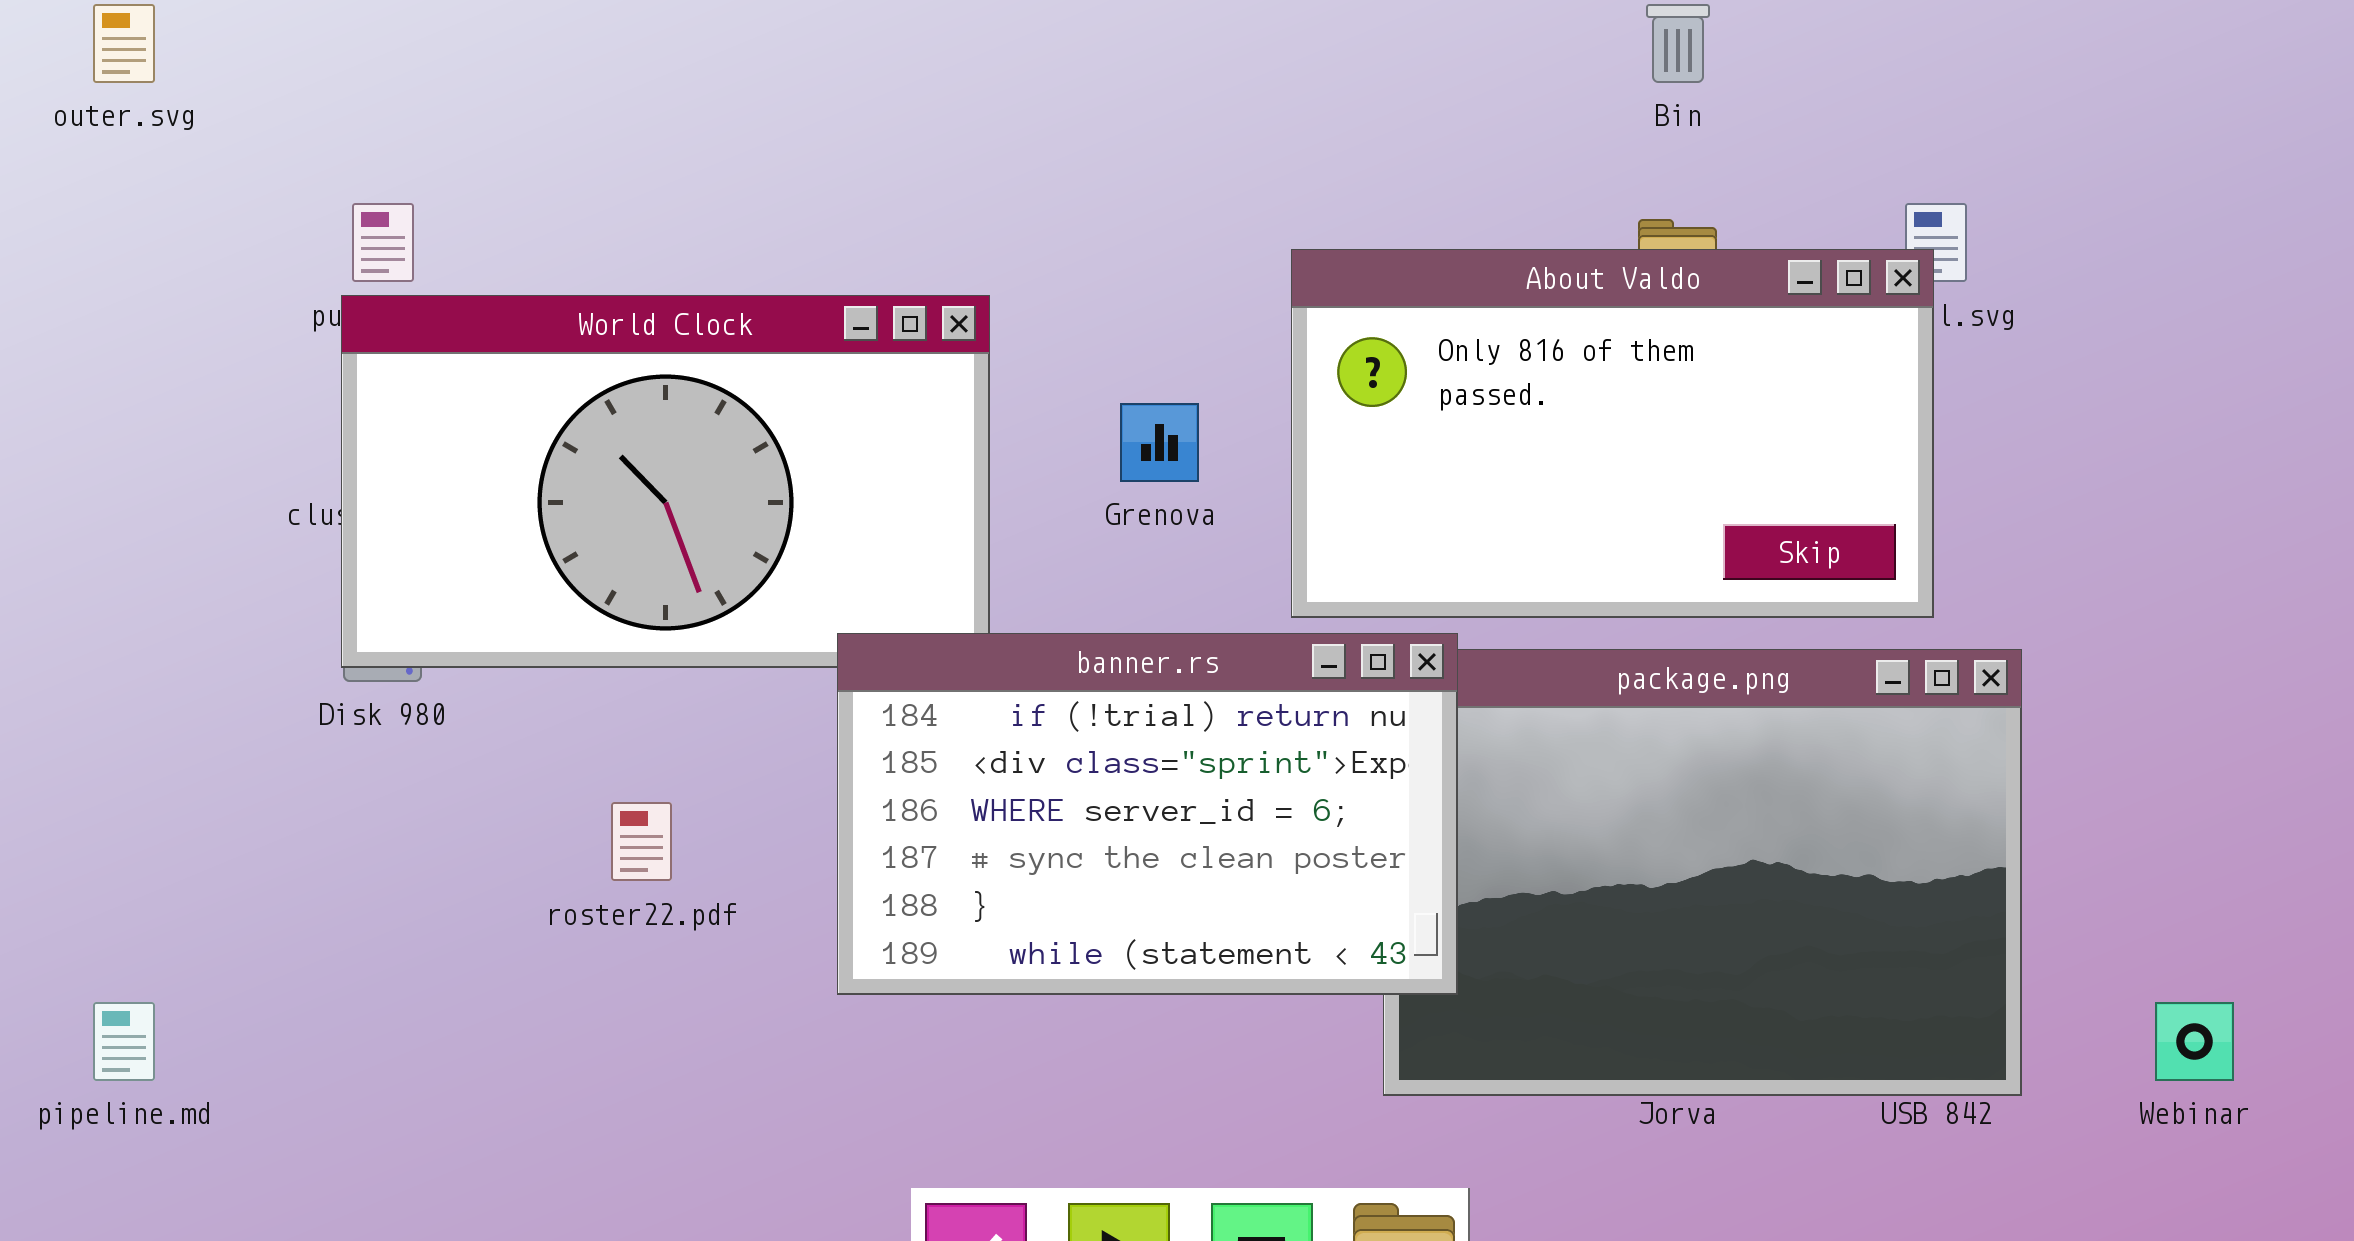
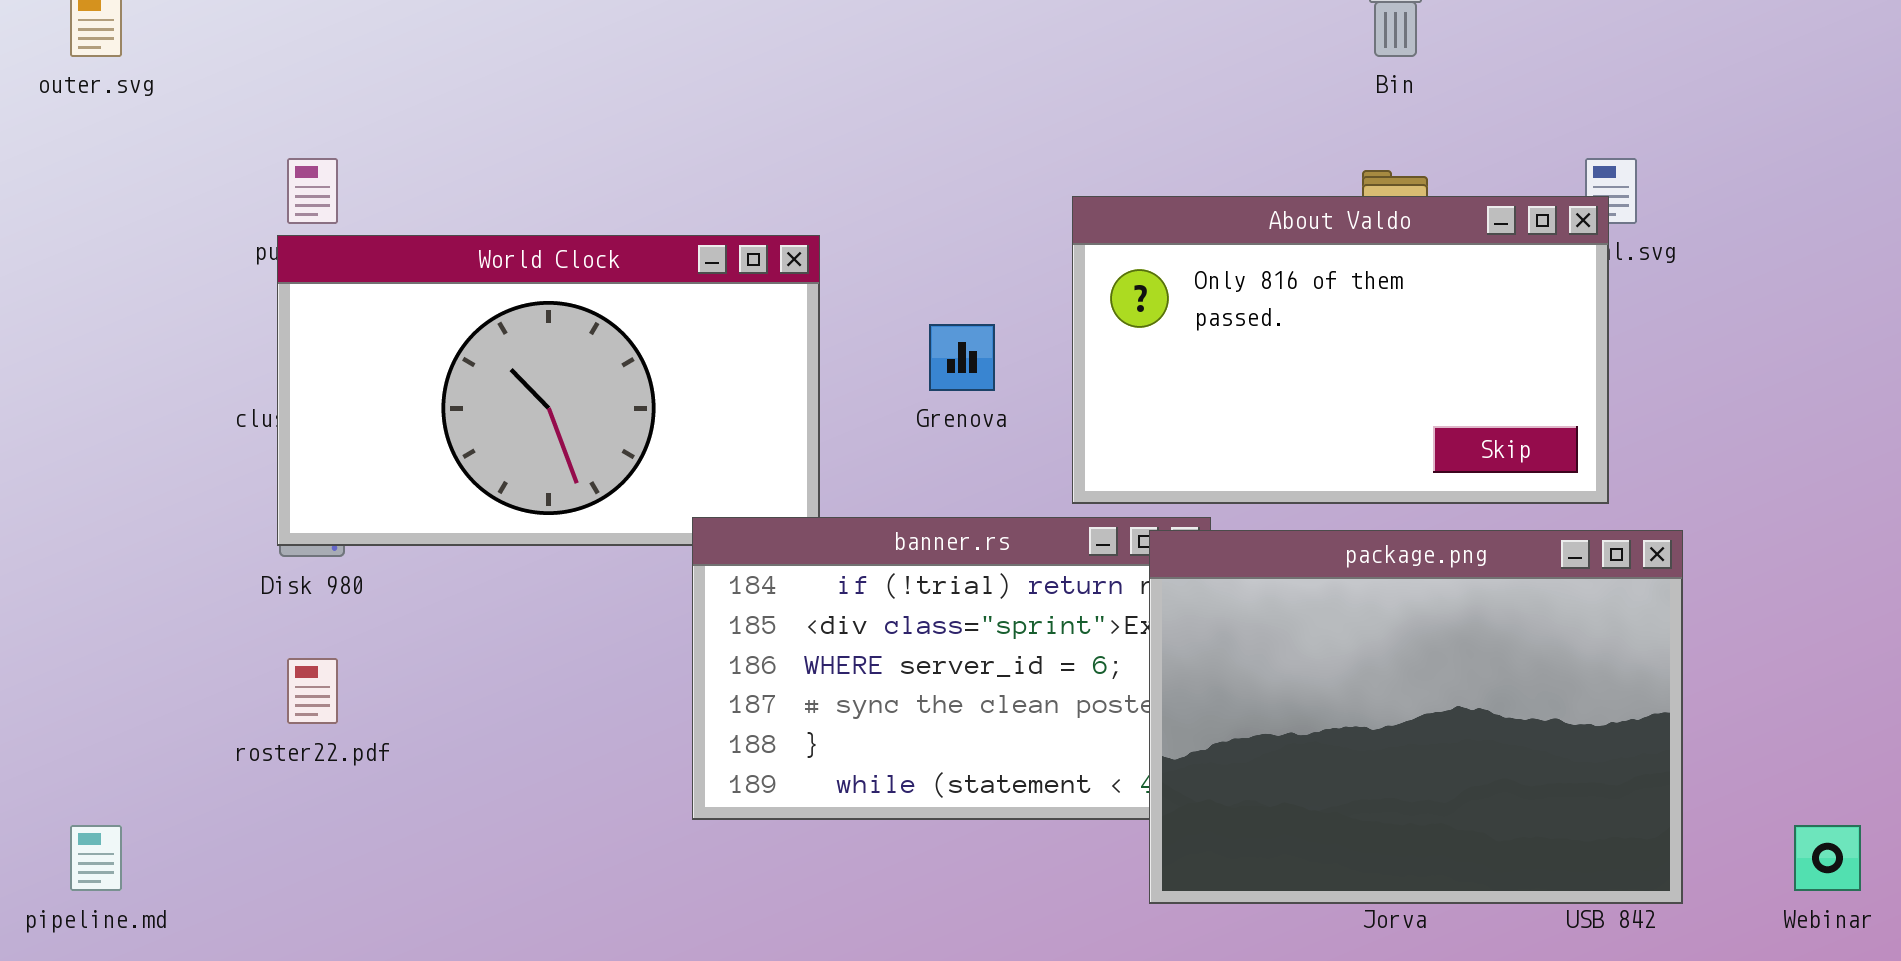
package.png: [1383,649,2022,1096] -> [1149,530,1683,904], raised
roster22.pdf: [611,802,672,881] -> [287,658,338,724], moved

